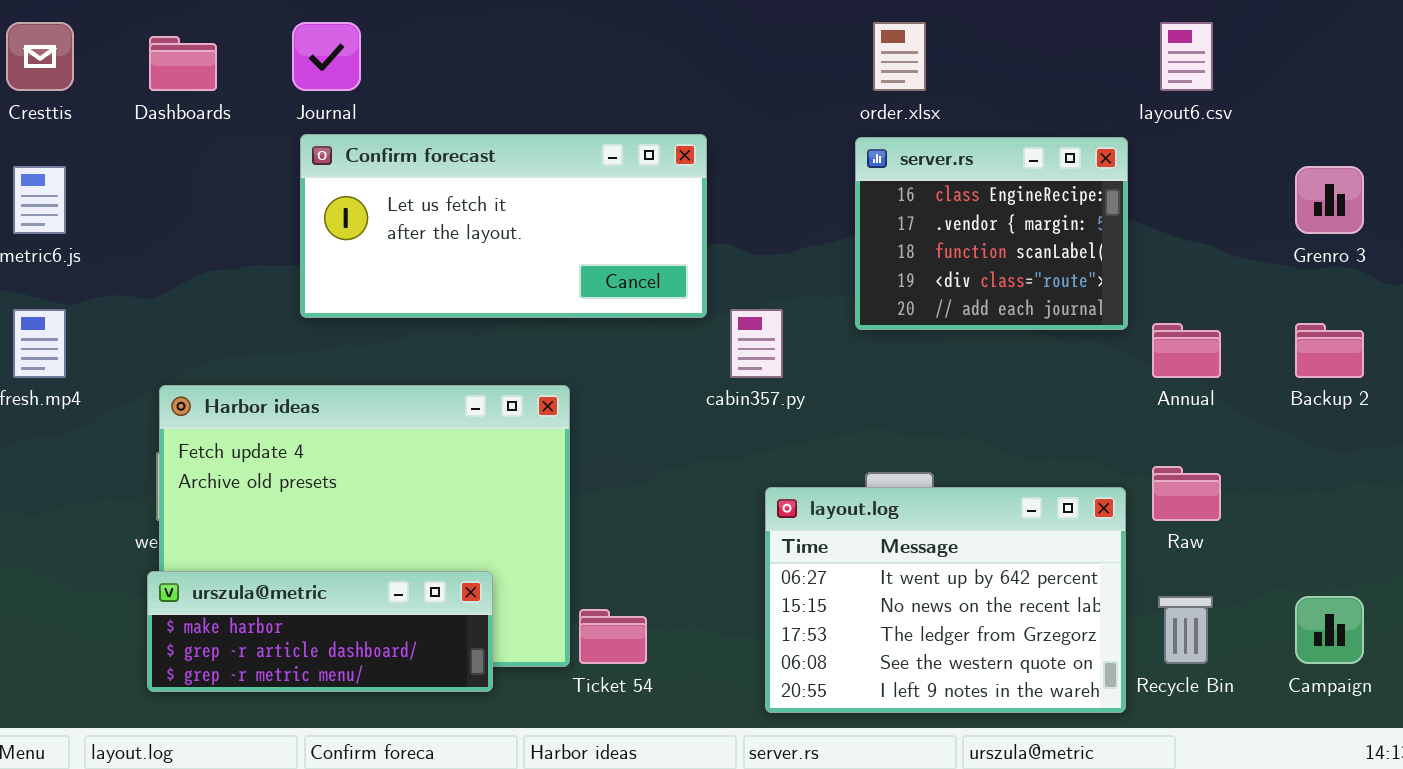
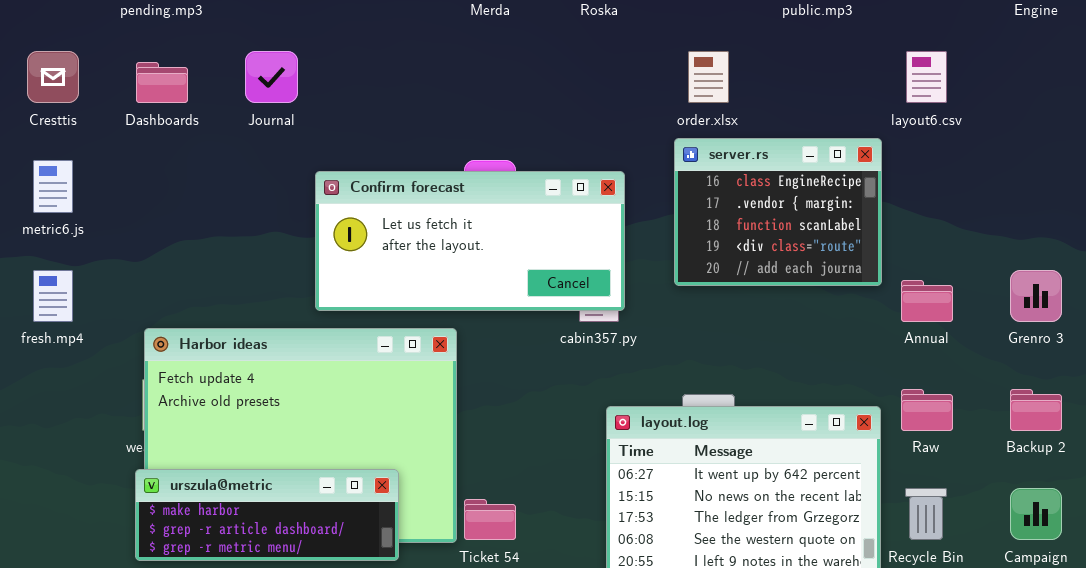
Confirm forecast: [300,134,707,318] -> [315,171,625,311], moved
Grenro 3: [1295,166,1364,234] -> [1010,270,1062,322], moved
Backup 2: [1295,323,1364,378] -> [1010,389,1062,431], moved

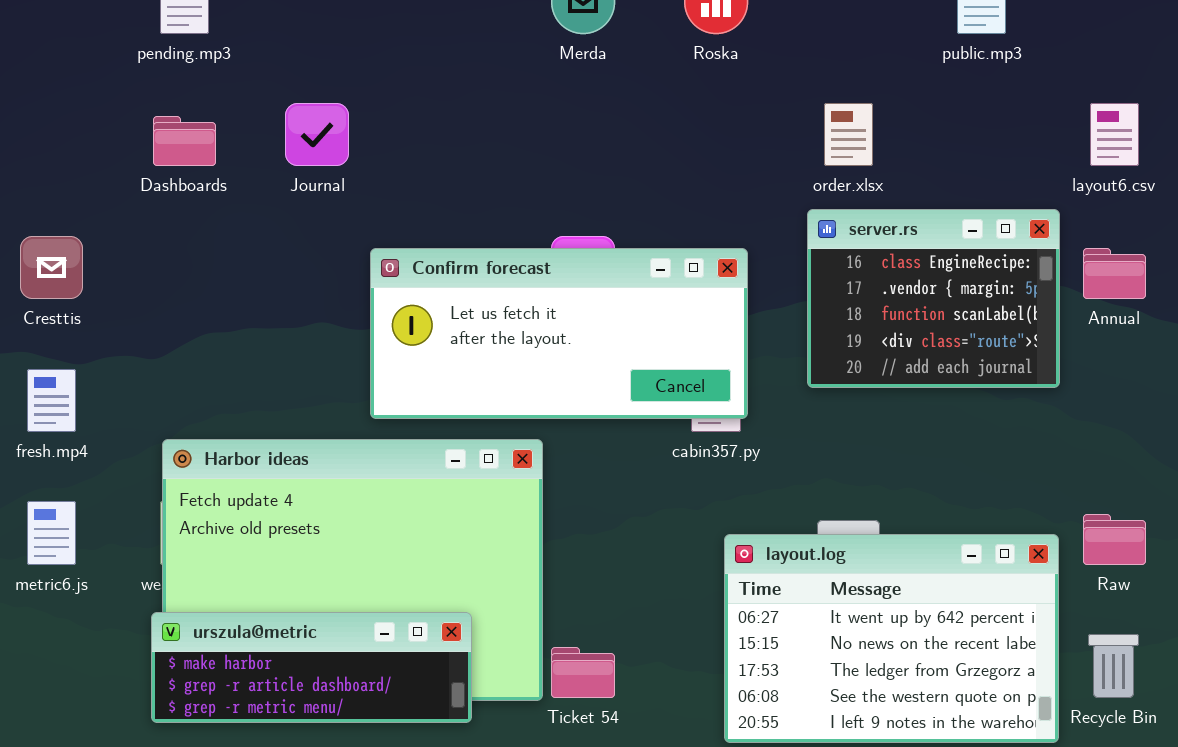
Cresttis: [27,51,79,103] -> [20,236,83,299], moved
metric6.js: [33,160,73,213] -> [27,501,76,565], moved
Annual: [901,280,953,322] -> [1083,248,1146,299], moved

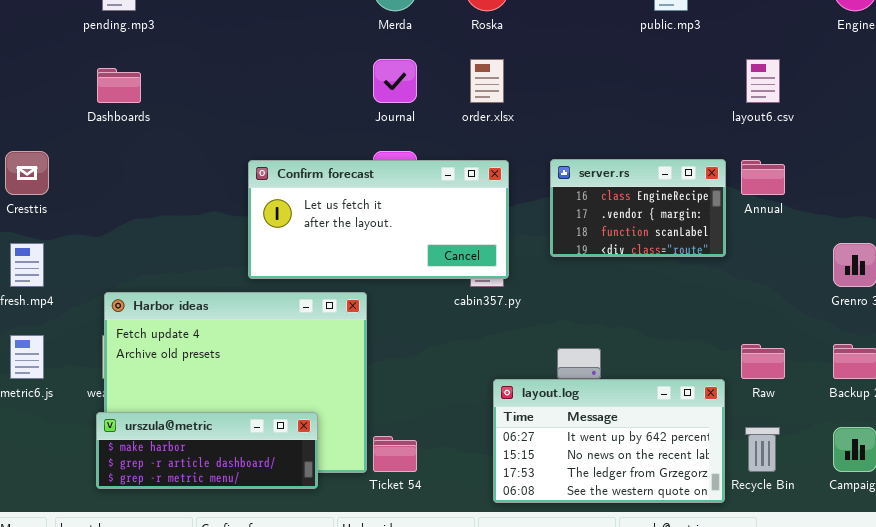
Journal: [285,103,349,166] -> [373,59,417,103], moved
order.xlsx: [824,103,873,166] -> [470,59,504,103], moved
server.rs: [807,209,1060,388] -> [550,159,726,257], resized
layout.log: [724,534,1059,743] -> [493,379,725,503], resized

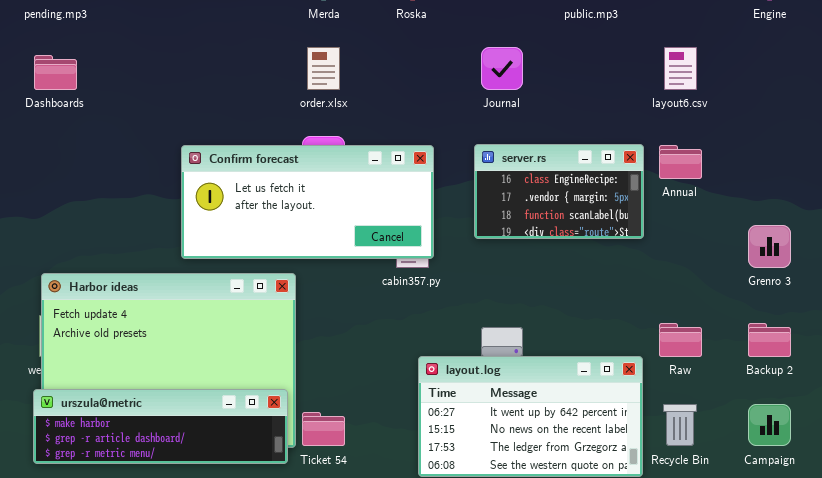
Journal: [373,59,417,103] -> [481,47,523,90], moved
order.xlsx: [470,59,504,103] -> [307,47,340,90], moved
urszula@metric: [96,412,318,489] -> [33,389,288,464], resized

